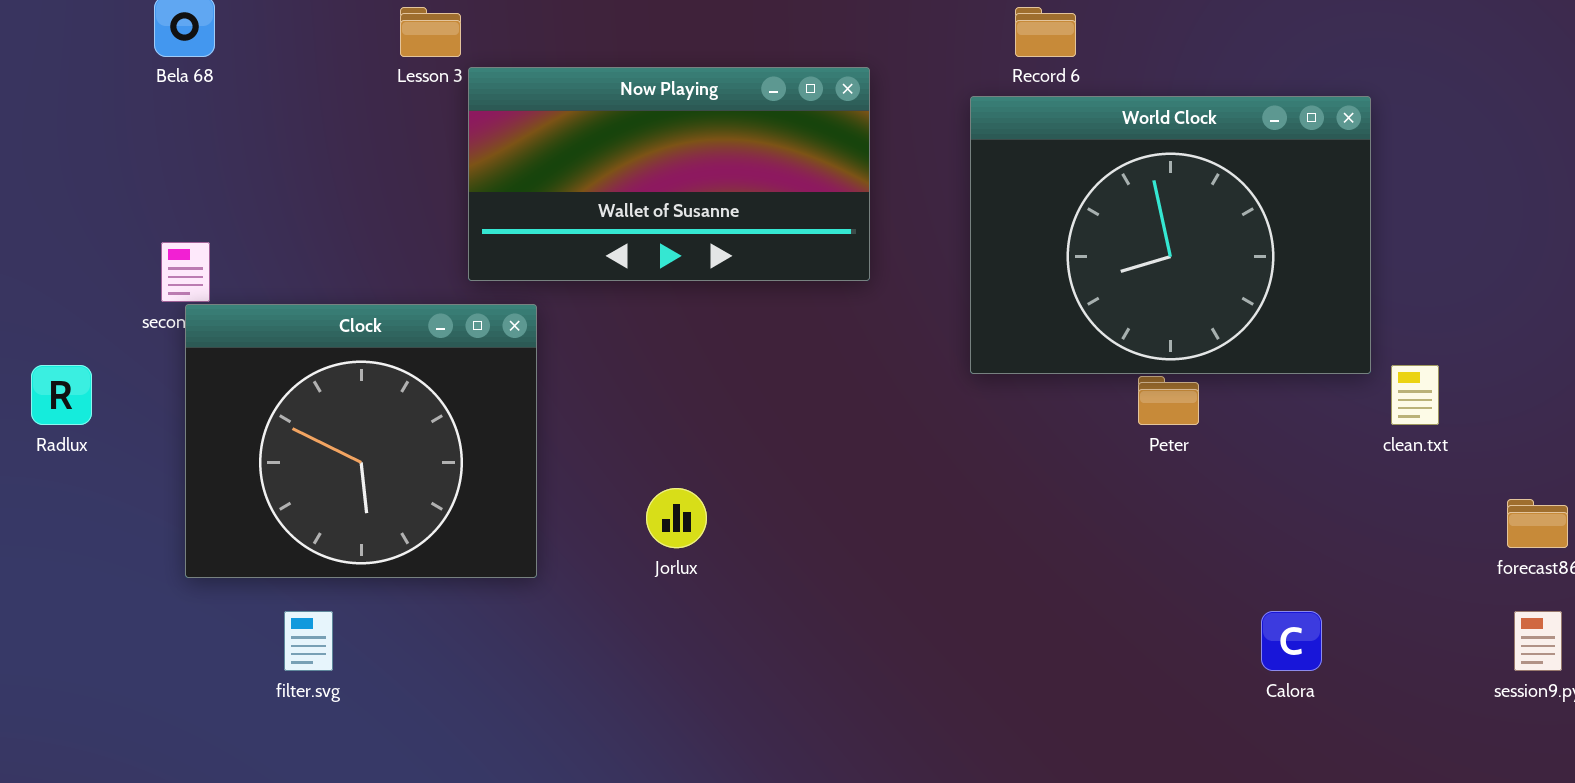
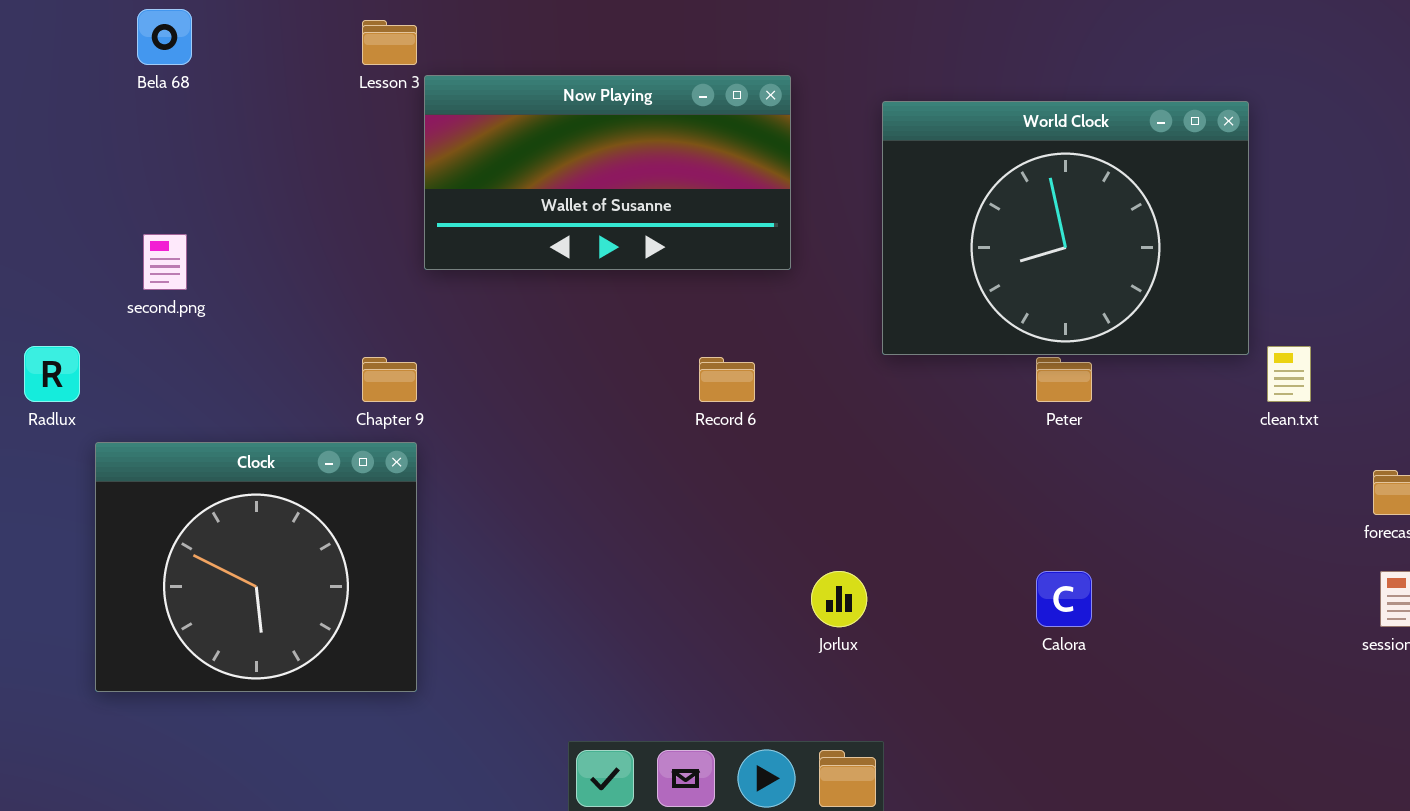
Record 6: [1015,7,1076,57] -> [699,357,755,402], moved
Clock: [185,304,537,578] -> [95,442,417,692], moved
Jorlux: [646,488,707,548] -> [811,571,867,627], moved
Calora: [1261,611,1322,671] -> [1036,571,1092,627], moved

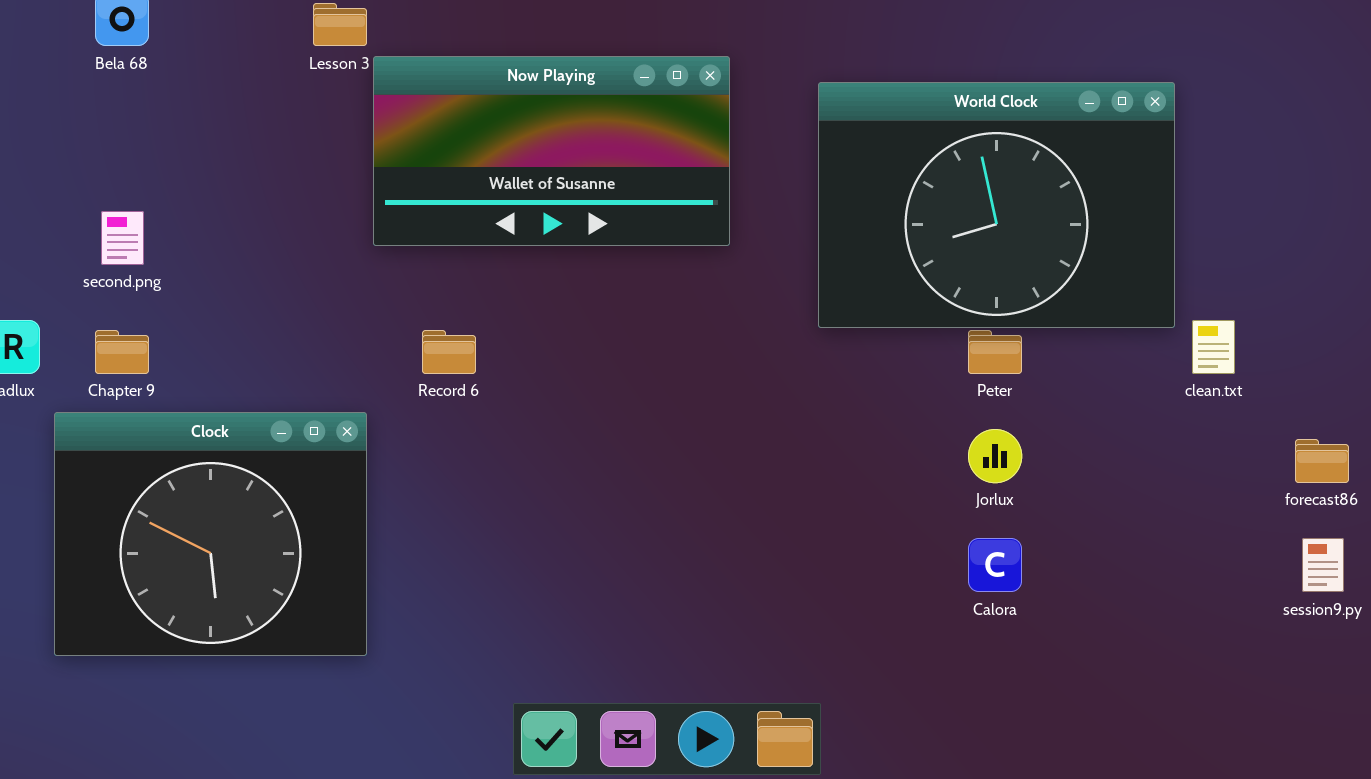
Chapter 9: [362,357,417,402] -> [95,330,149,374], moved
Record 6: [699,357,755,402] -> [422,330,476,374], moved
Jorlux: [811,571,867,627] -> [968,429,1022,483], moved

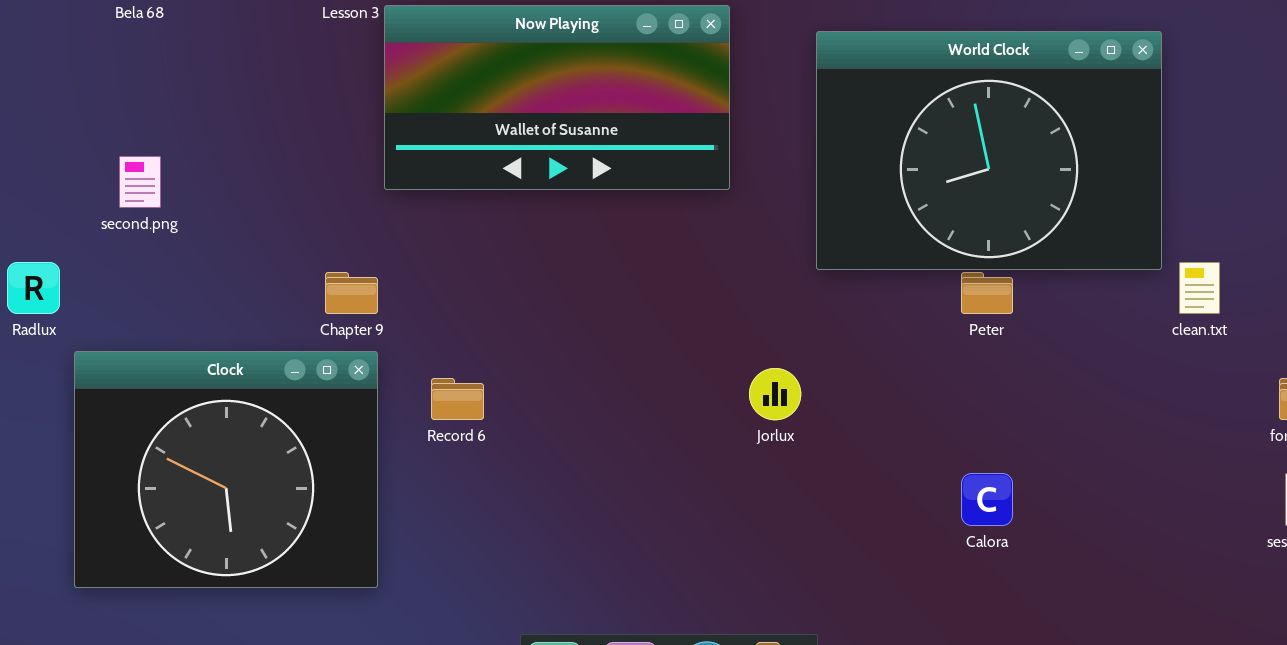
Chapter 9: [95,330,149,374] -> [325,272,378,314], moved
Record 6: [422,330,476,374] -> [431,378,484,420], moved
Jorlux: [968,429,1022,483] -> [749,368,801,420], moved

